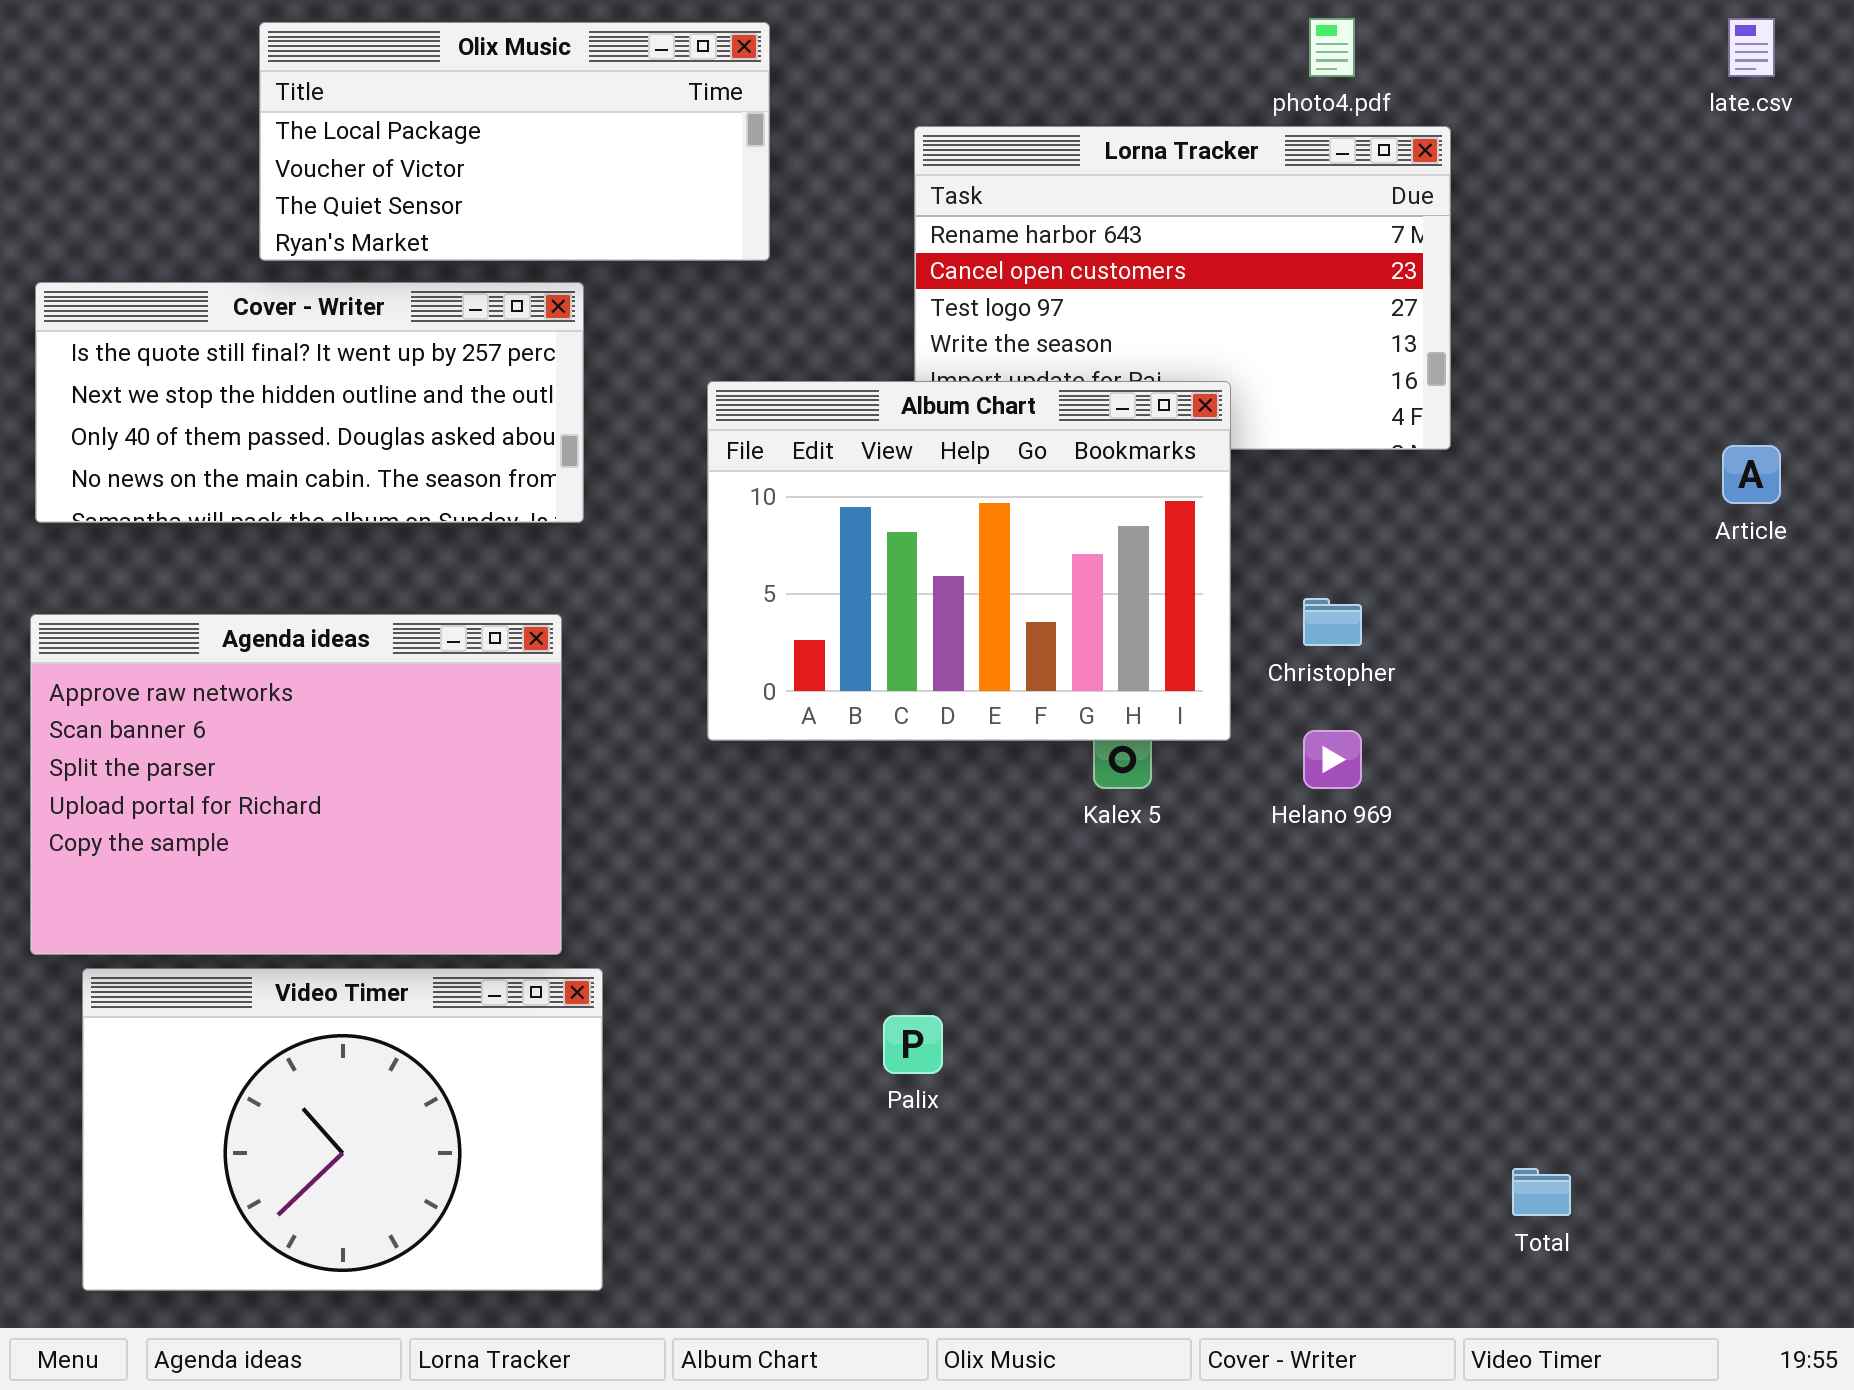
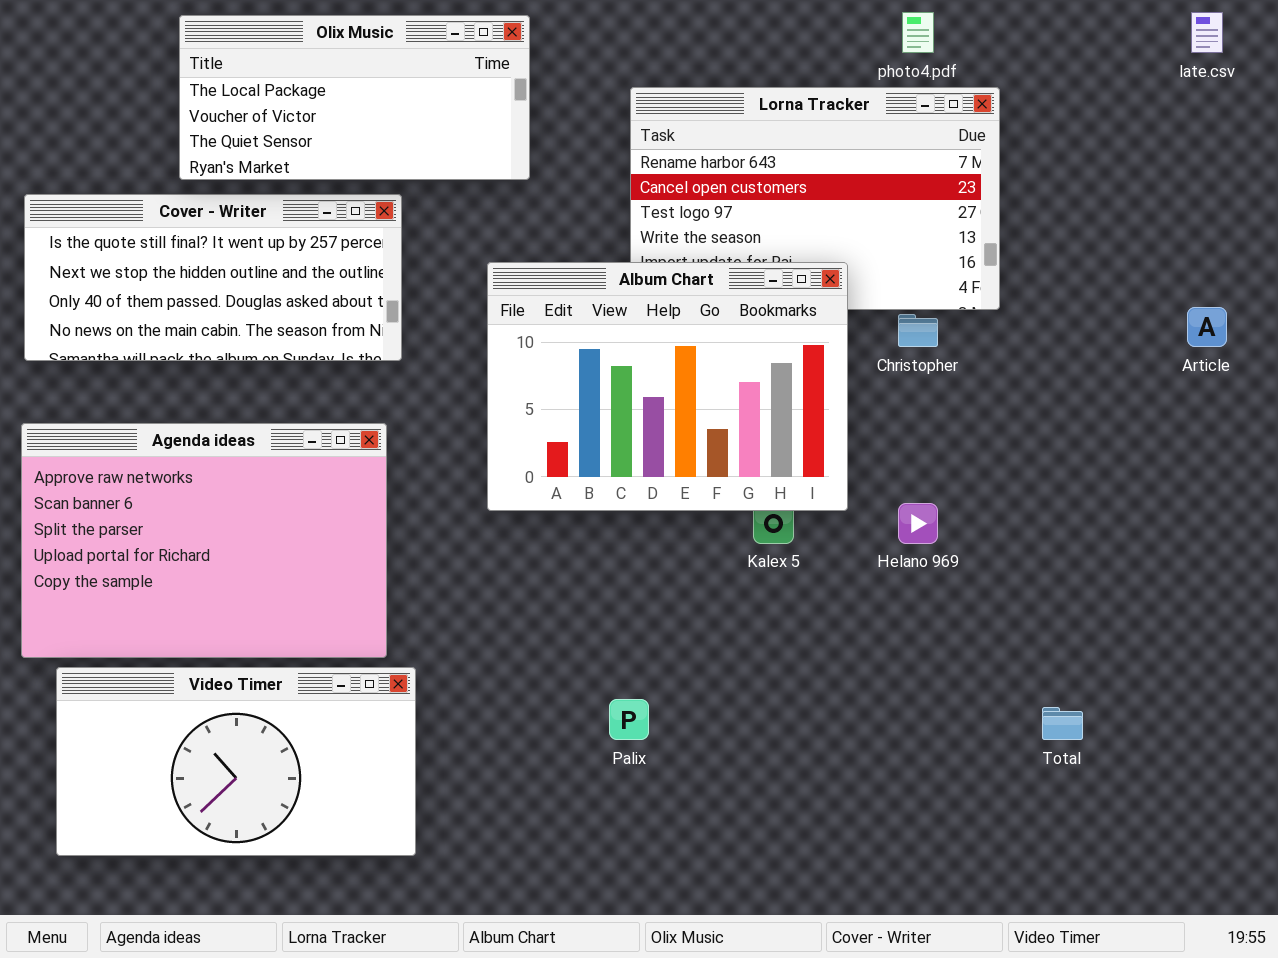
Christopher: [1303,598,1362,646] -> [898,314,938,347], moved
Video Timer: [82,968,603,1291] -> [56,667,416,856], resized
Total: [1512,1168,1571,1216] -> [1042,707,1083,740], moved

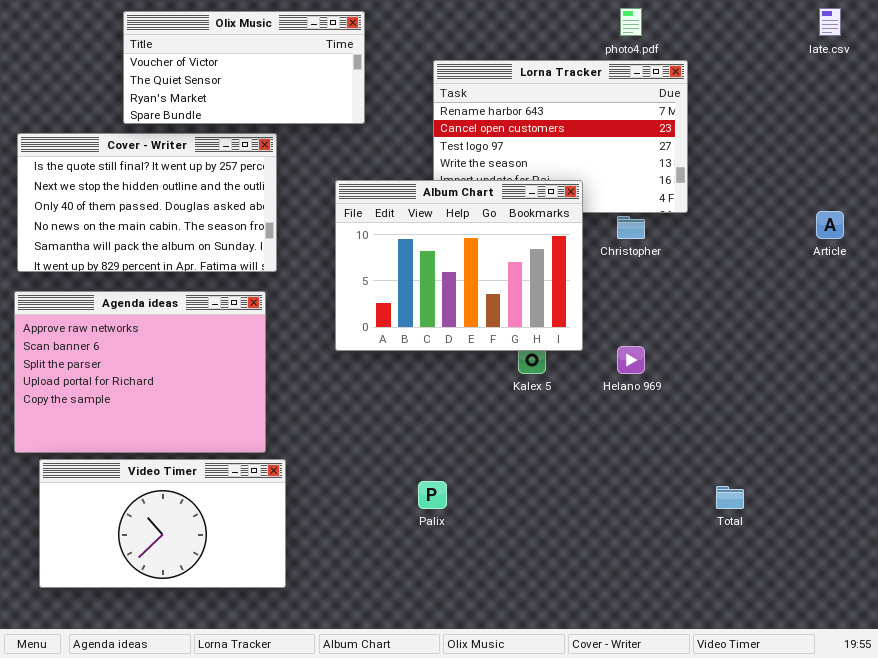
Olix Music: [179,15,530,180] -> [123,11,365,124], scrolled down 1 row
Cover - Writer: [24,194,402,361] -> [17,133,277,272], resized

